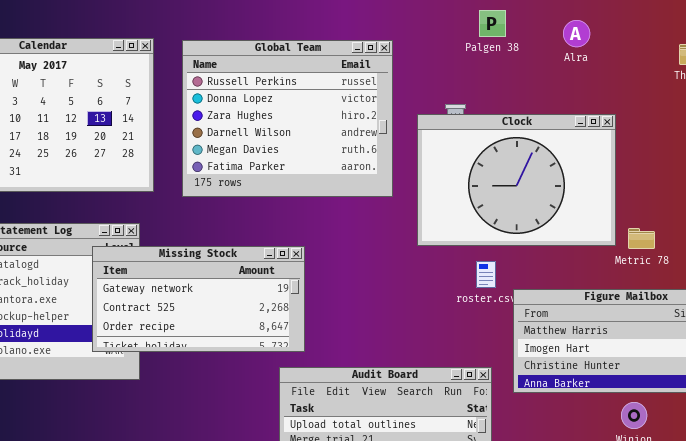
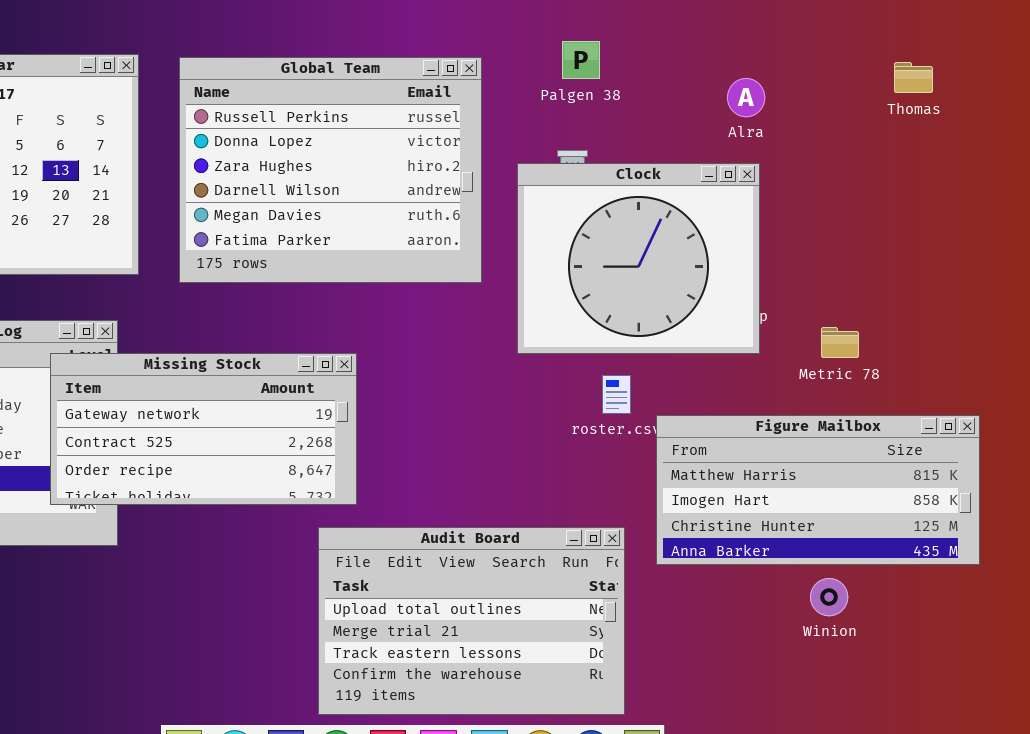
Palgen 38: [479,10,506,37] -> [562,41,600,79], moved
Alra: [563,20,590,47] -> [727,78,765,117], moved
Clock: [417,114,616,246] -> [517,163,760,354], resized

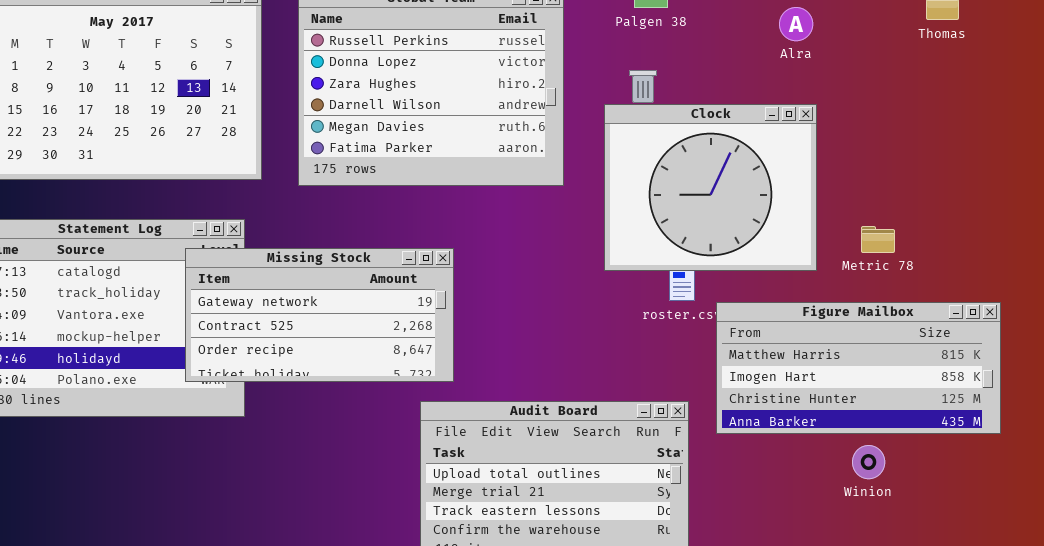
Clock: [517,163,760,354] -> [604,104,817,271], moved

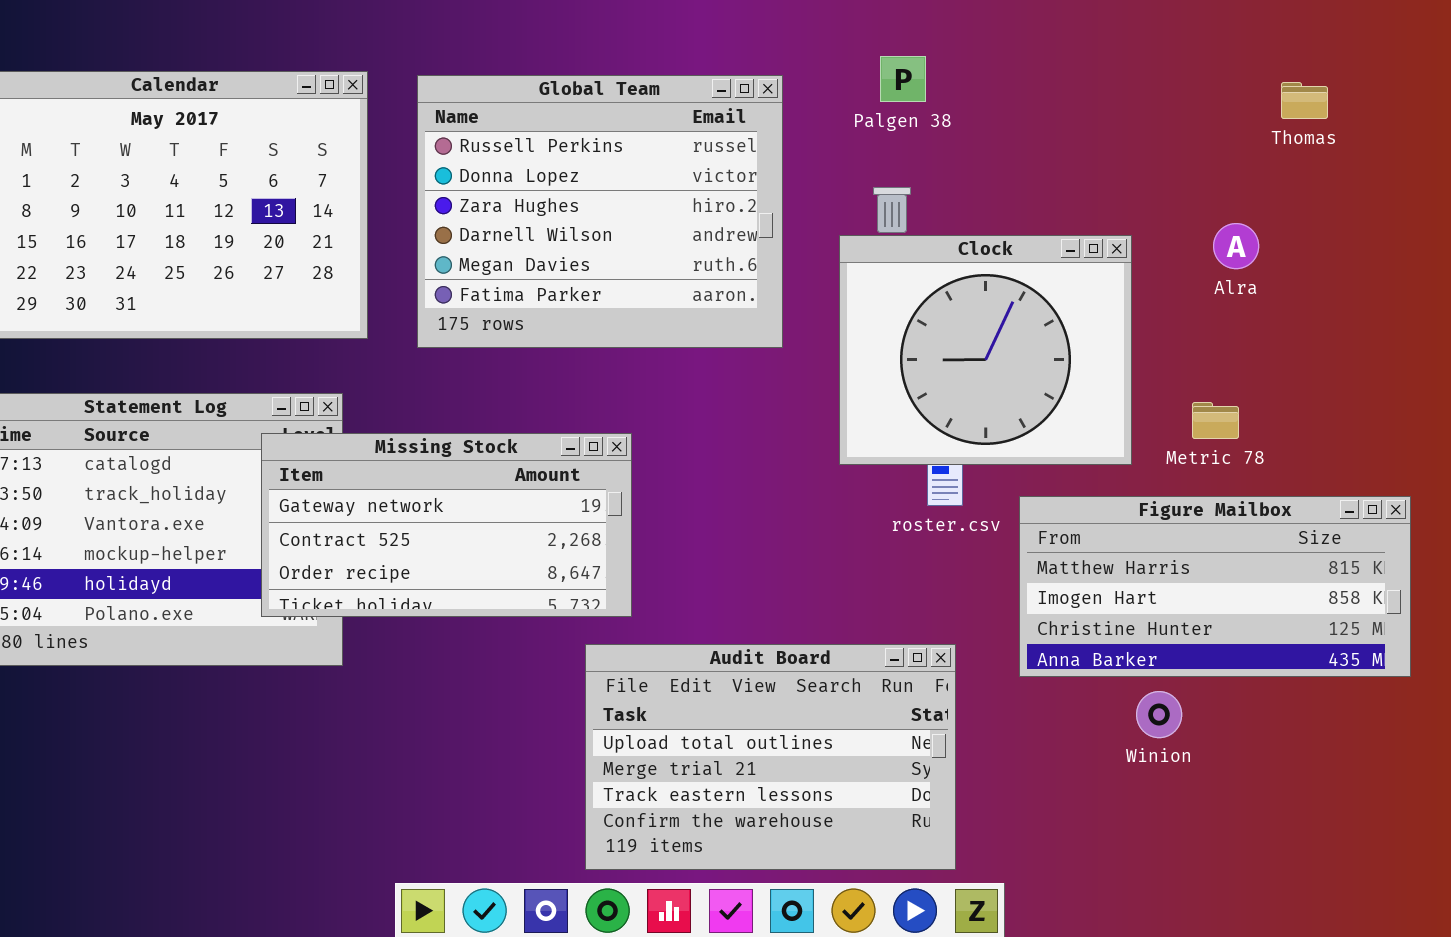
Alra: [779,7,813,41] -> [1213,223,1259,269], moved
Figure Mailbox: [716,302,1001,434] -> [1019,496,1411,677], moved
Winion: [852,445,885,479] -> [1136,691,1182,738], moved

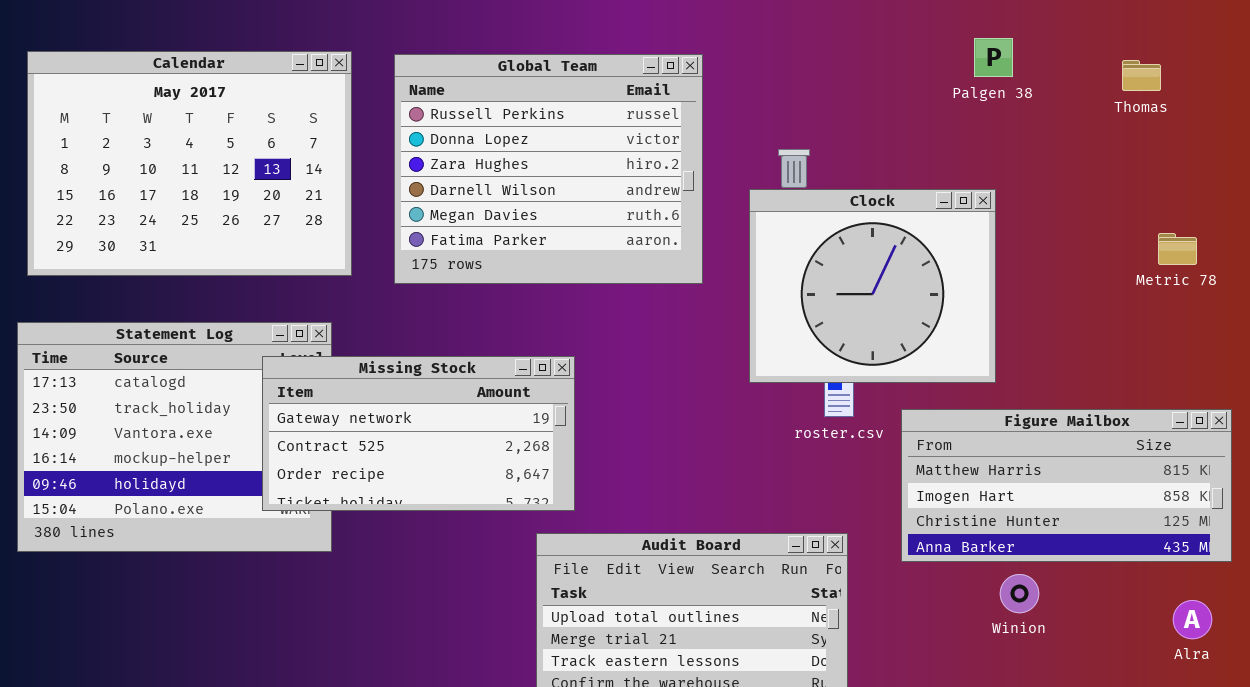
Palgen 38: [880,56,926,102] -> [974,38,1013,77], moved
Alra: [1213,223,1259,269] -> [1173,600,1212,639], moved
Metric 78: [1192,402,1239,439] -> [1158,233,1197,265], moved

